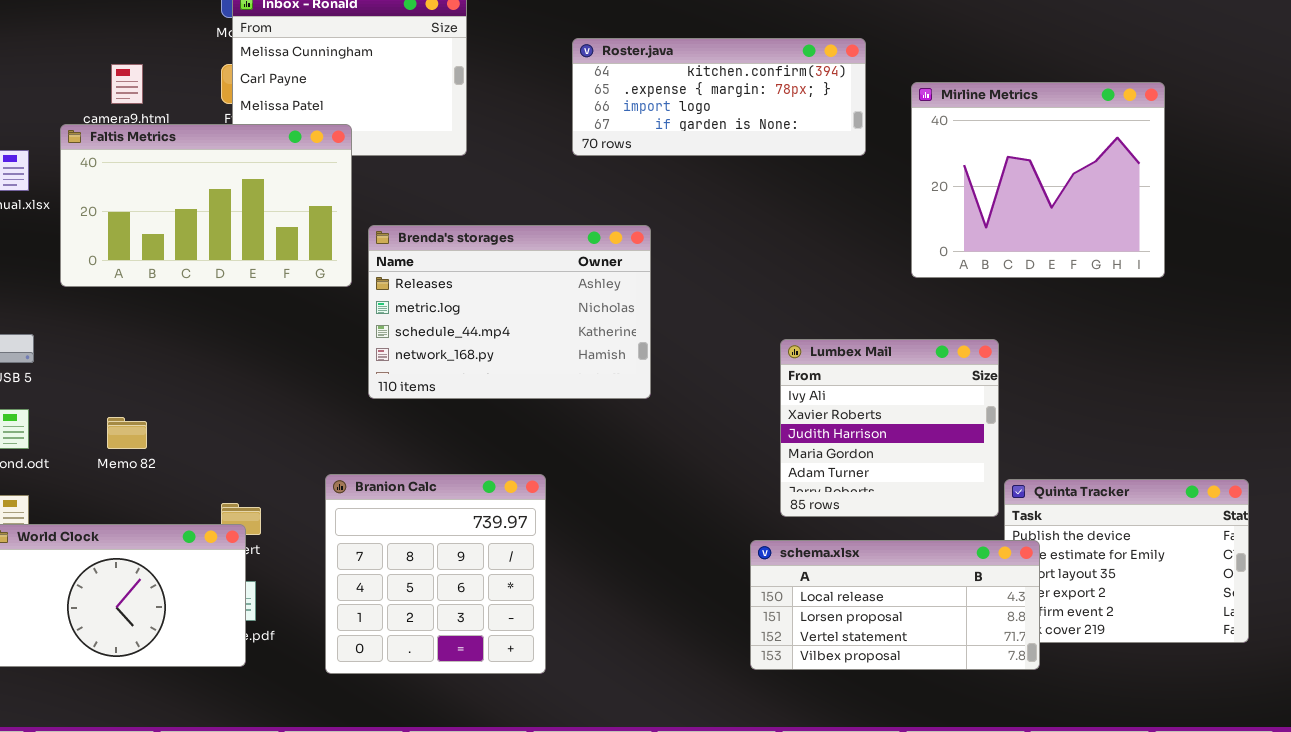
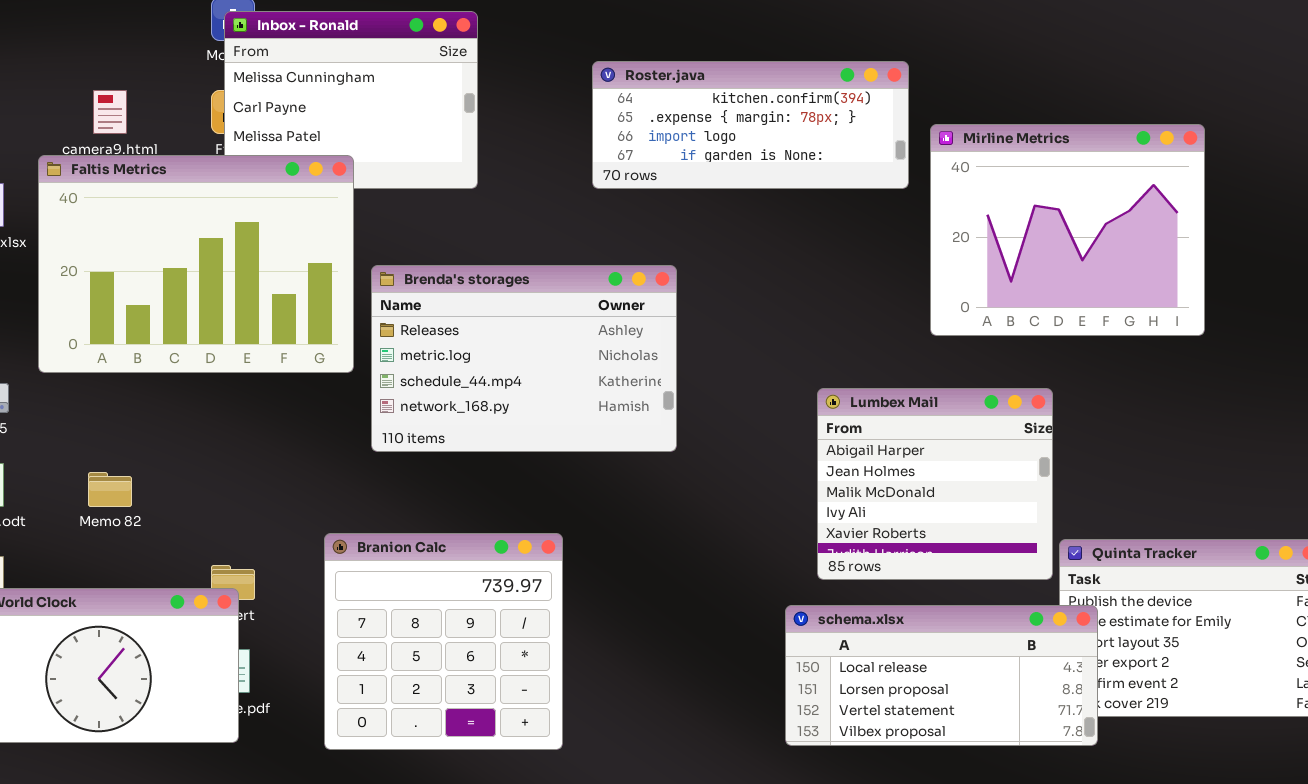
Mirline Metrics: [911,82,1165,278] -> [930,124,1205,336], moved
Faltis Metrics: [60,124,352,287] -> [38,155,354,373], resized
Lumbex Mail: [780,339,999,517] -> [817,388,1053,580], scrolled up 3 rows

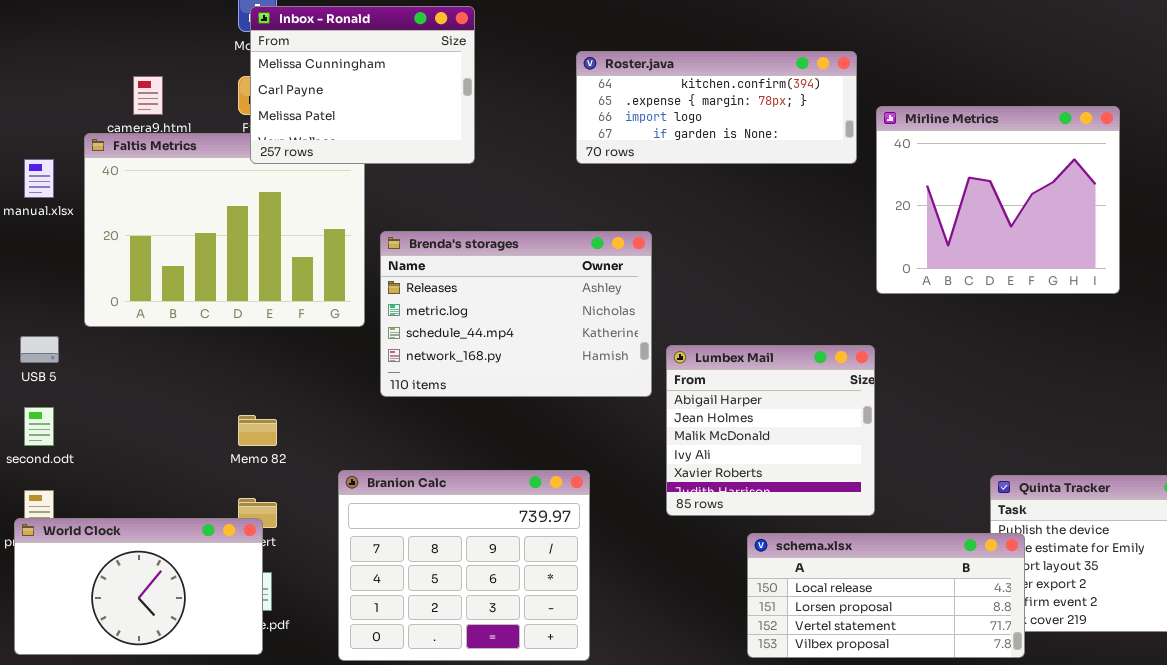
Inbox - Ronald: [224,11,478,189] -> [250,6,475,164], raised
Lumbex Mail: [817,388,1053,580] -> [666,345,875,516], moved
Memo 82: [88,472,132,507] -> [238,415,277,446], moved
Branion Calc: [324,533,563,750] -> [338,470,590,661], resized

